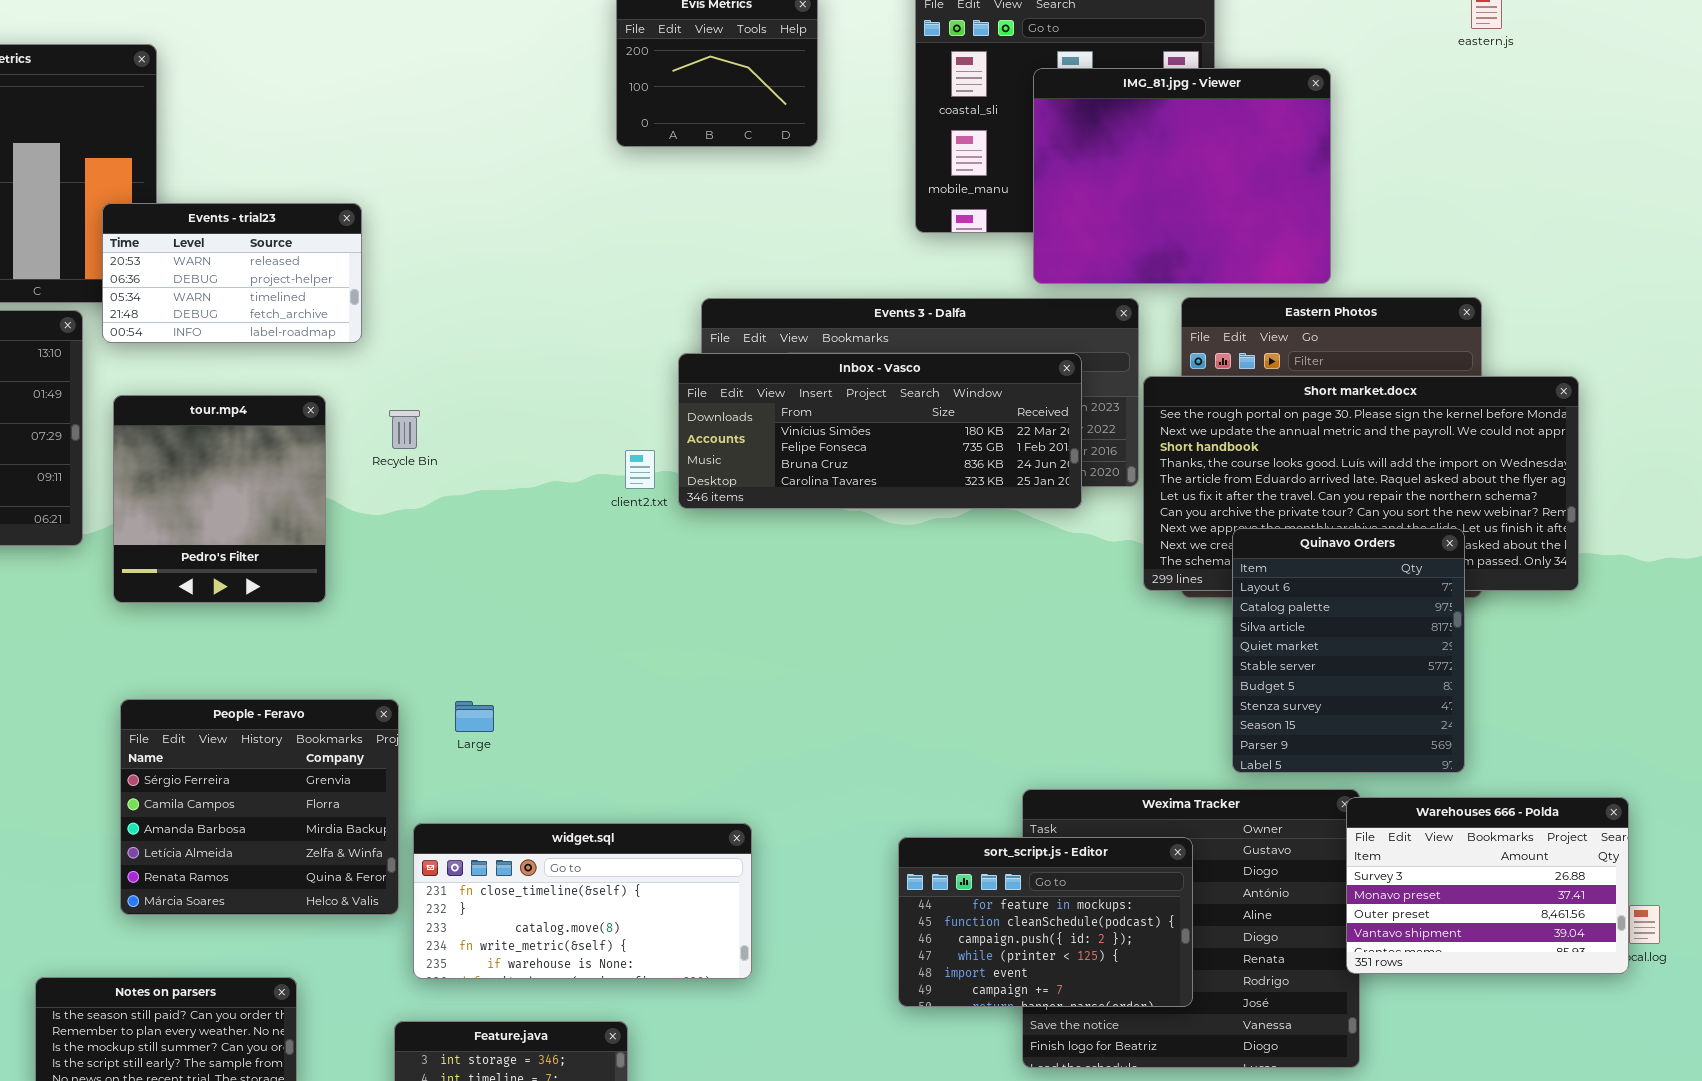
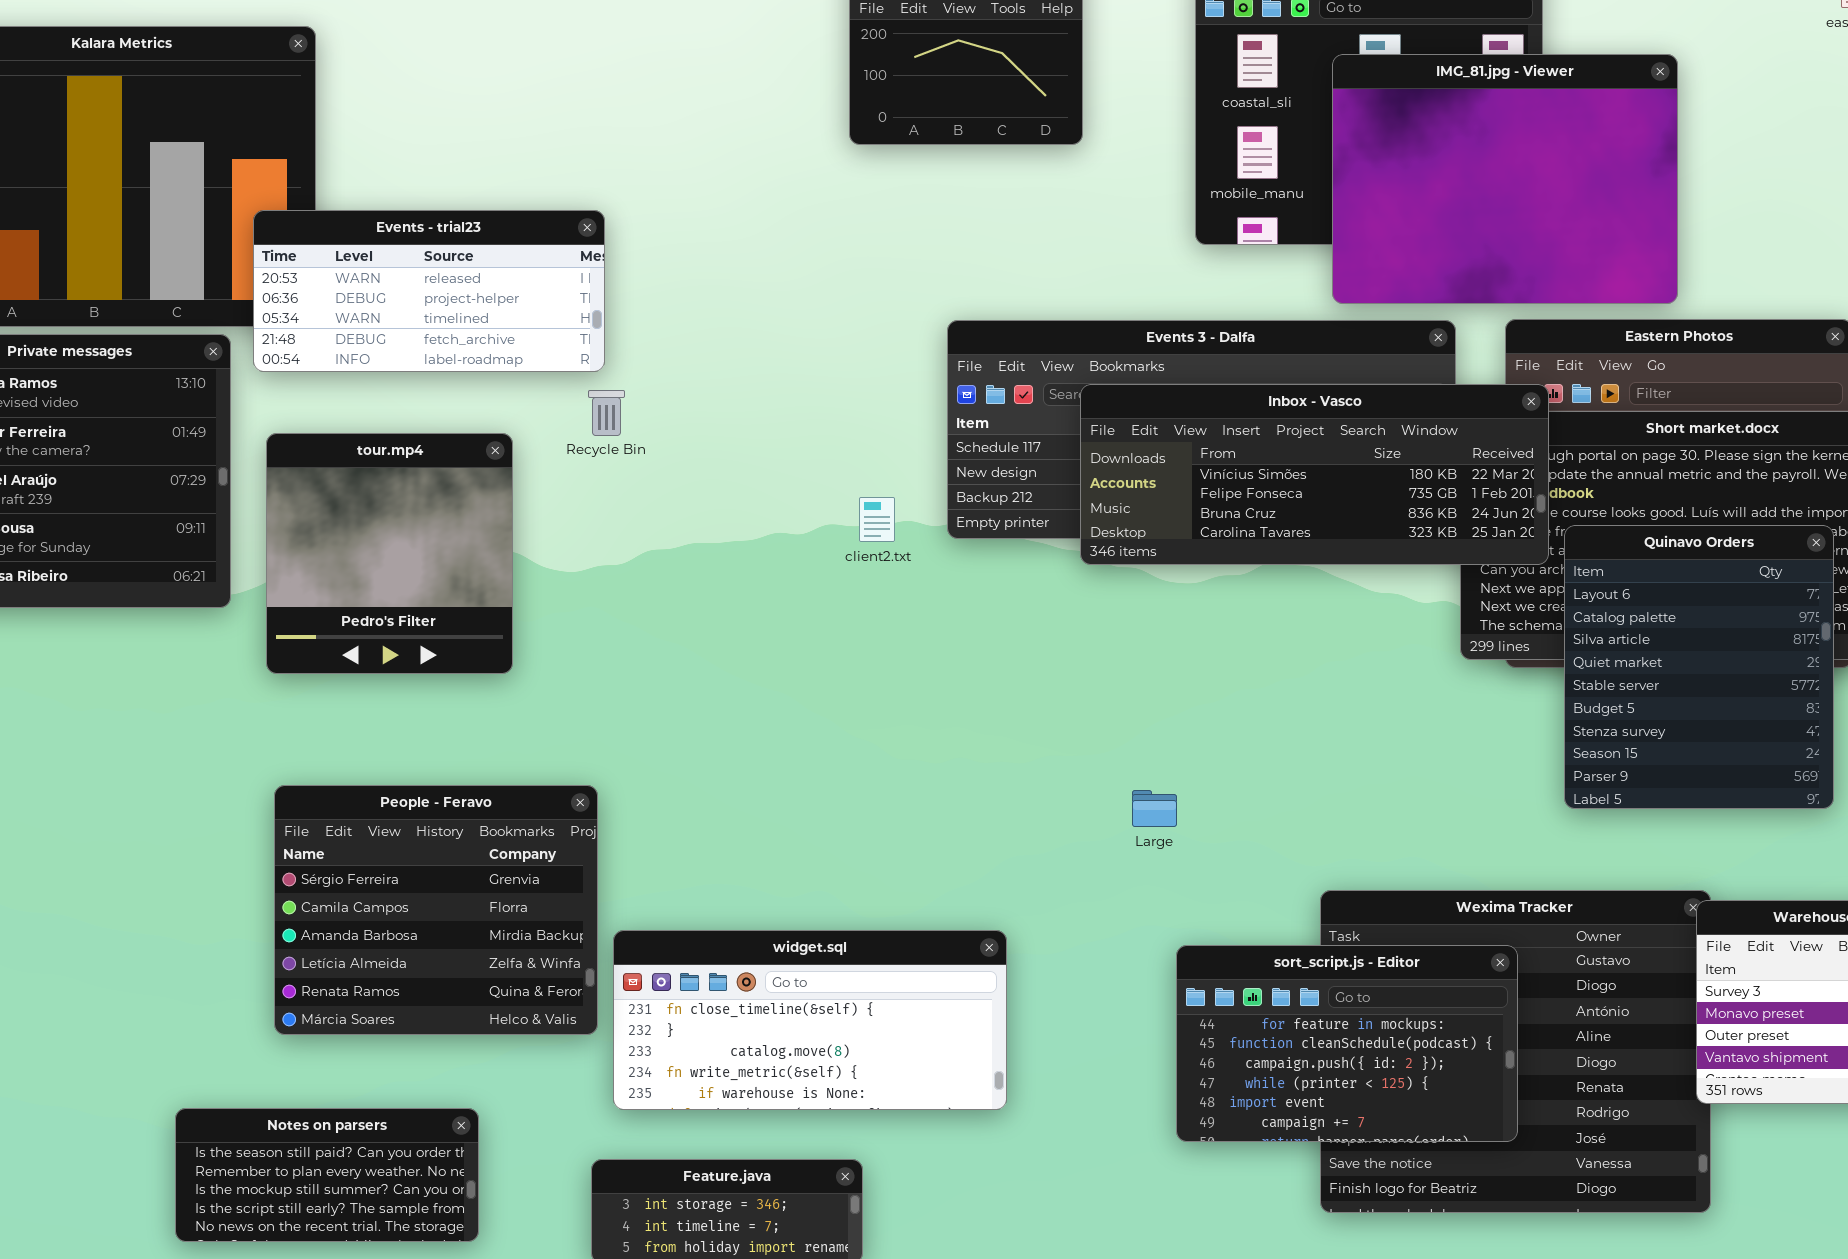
Events - trial23: [102,203,362,343] -> [253,210,605,372], resized
Inbox - Vasco: [678,353,1082,509] -> [1080,384,1549,565], moved
Recycle Bin: [389,410,420,449] -> [588,390,625,436], moved
Quinavo Orders: [1232,528,1465,773] -> [1564,525,1834,809], moved
Large: [455,701,494,732] -> [1132,790,1177,827], moved

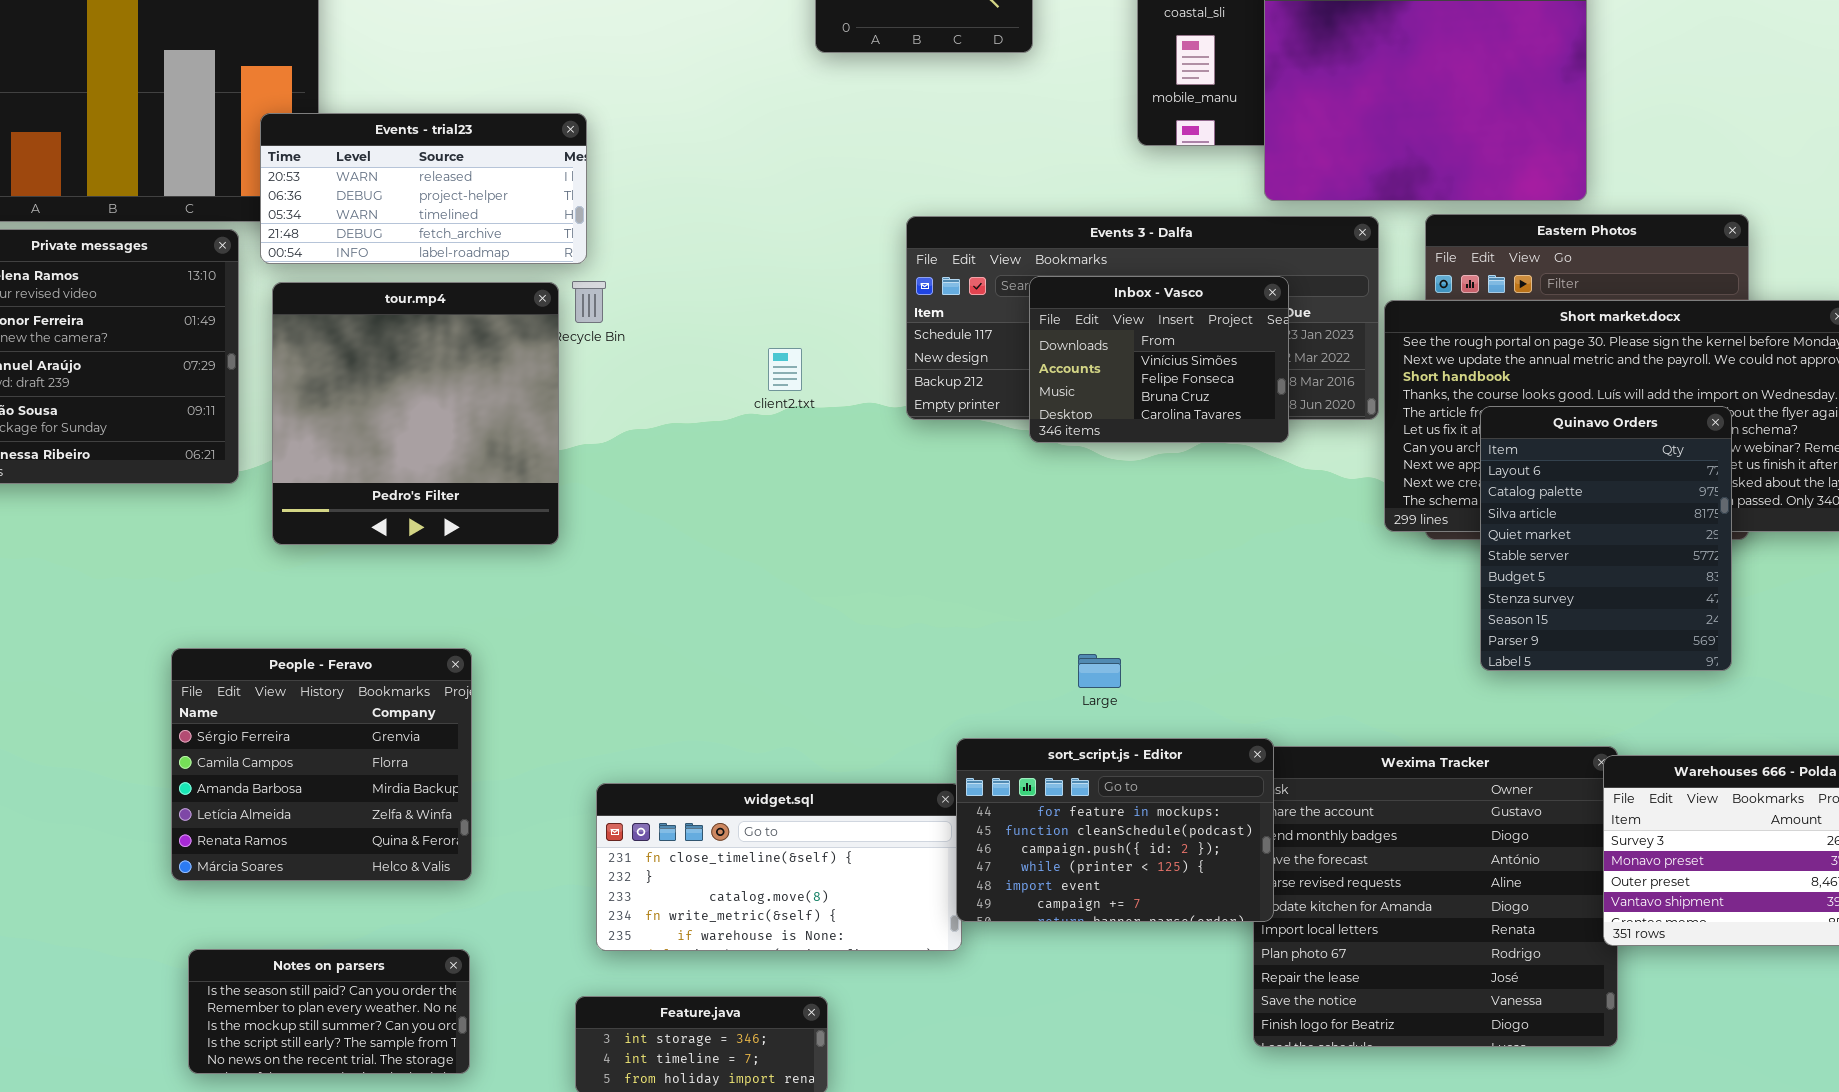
Inbox - Vasco: [1080,384,1549,565] -> [1029,276,1289,443], resized
tour.mp4: [266,433,513,674] -> [272,282,559,545], resized
client2.txt: [859,497,895,542] -> [768,348,802,391], moved
People - Feravo: [274,785,598,1035] -> [171,648,472,881], moved
sort_script.js - Editor: [1176,945,1518,1142] -> [956,738,1274,922], moved

